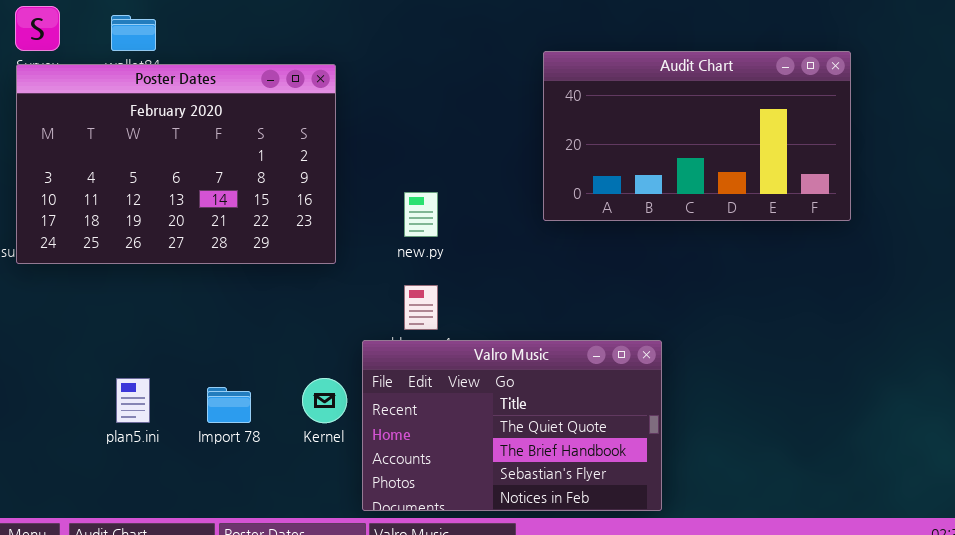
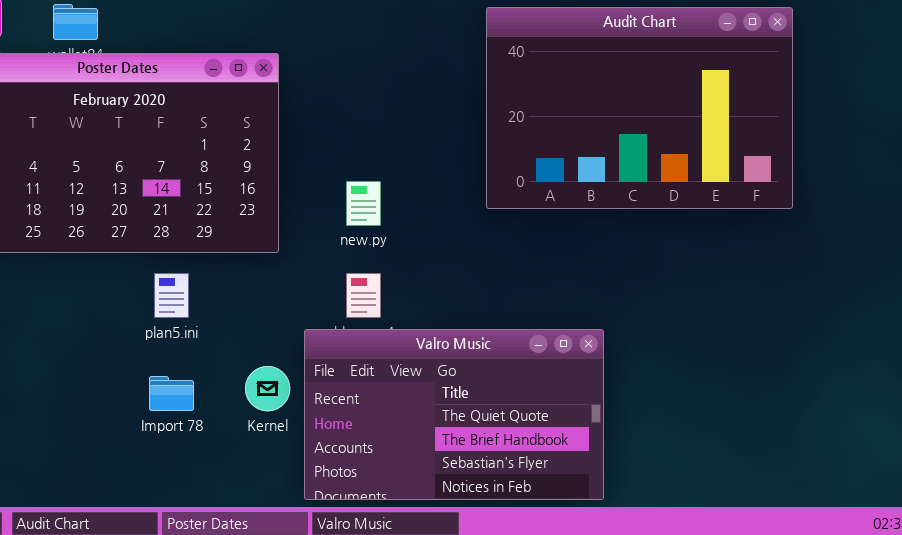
Audit Chart: [543,51,851,221] -> [486,7,793,209], resized
plan5.ini: [116,378,150,423] -> [154,273,189,318], moved

